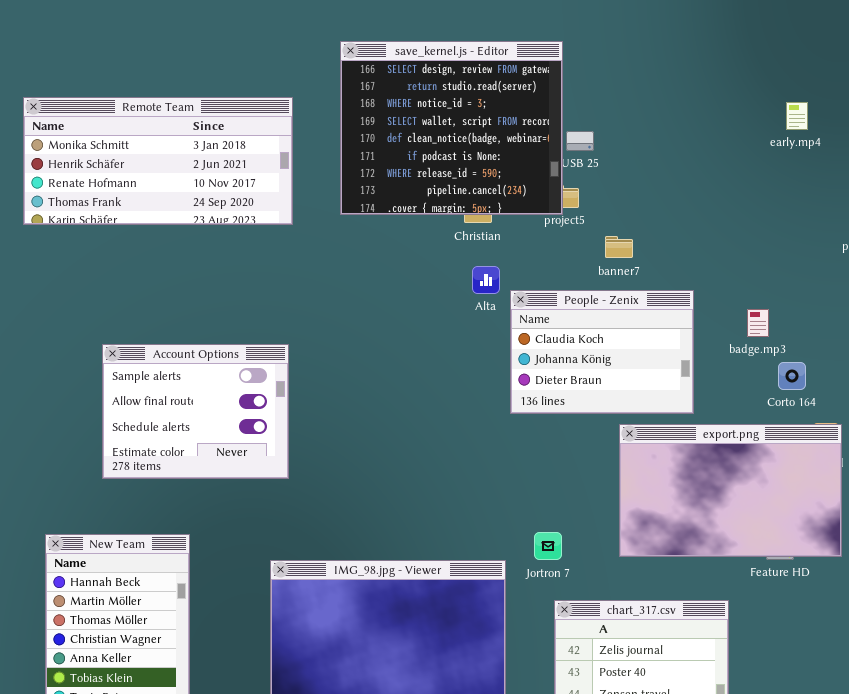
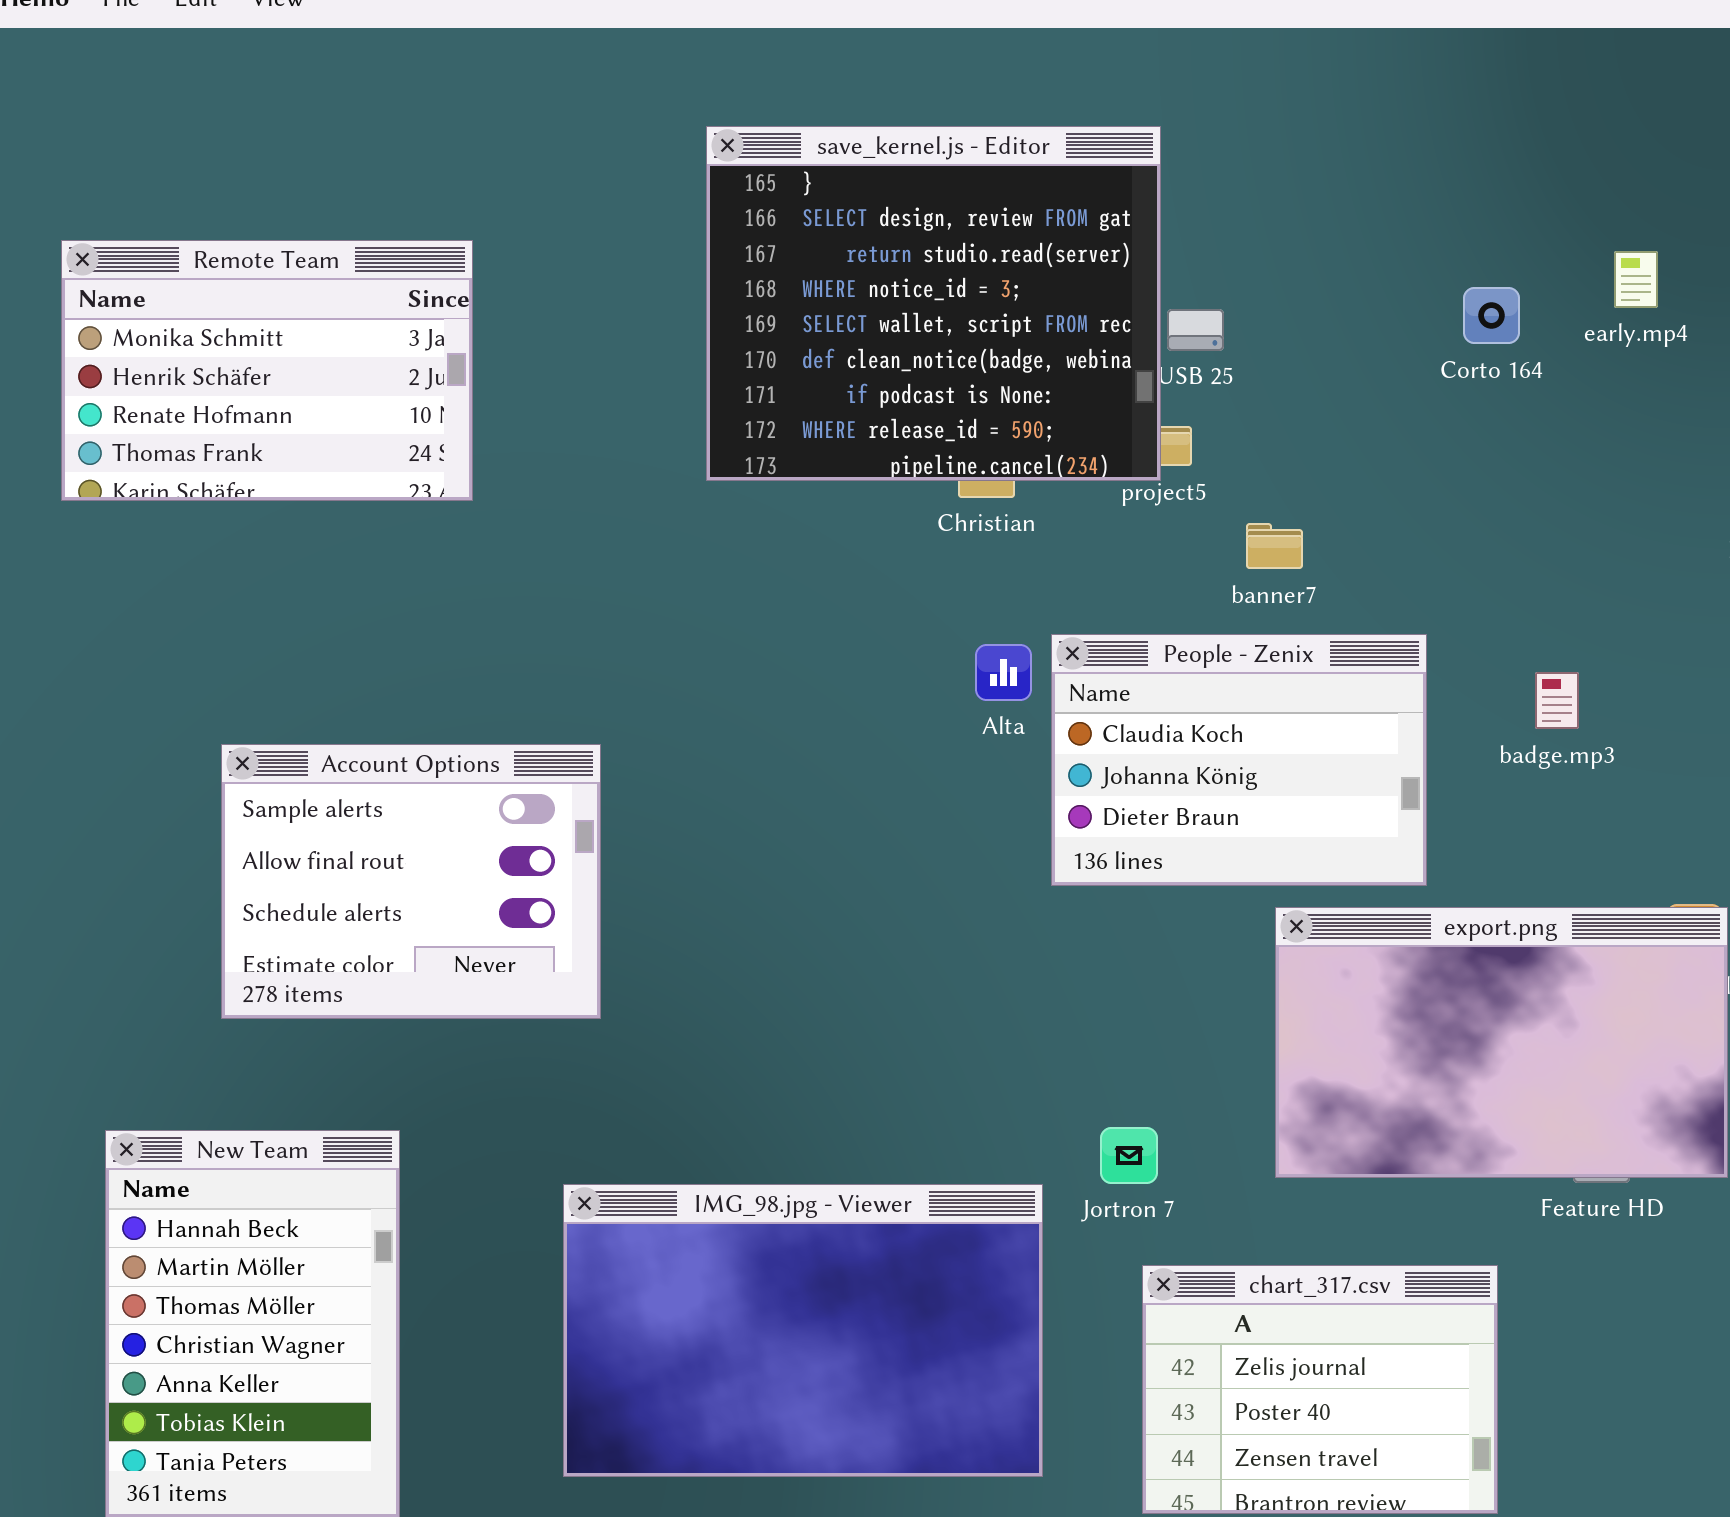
save_kernel.js - Editor: [340,41,563,215] -> [706,126,1161,481], scrolled up 1 row
Remote Team: [23,97,293,225] -> [61,240,473,501], resized
Alta: [472,266,500,294] -> [975,644,1032,701], moved
Corto 164: [778,362,806,390] -> [1463,287,1520,344], moved

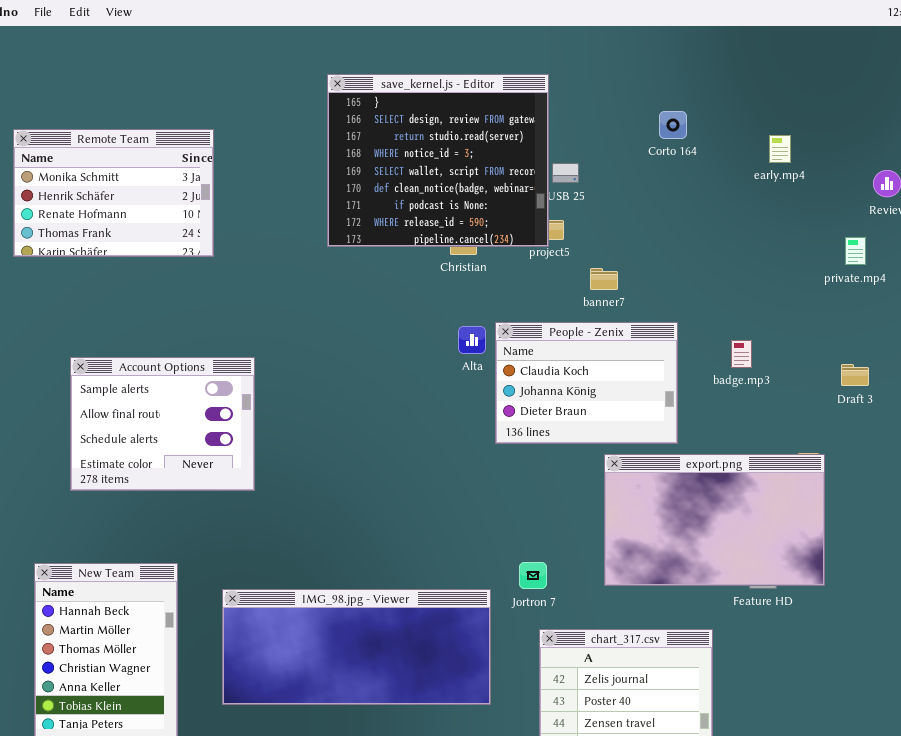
Corto 164: [1463,287,1520,344] -> [659,111,687,139], moved
Account Options: [221,744,601,1019] -> [70,357,255,491], moved
IMG_98.jpg - Viewer: [563,1184,1043,1477] -> [222,589,491,705], resized

